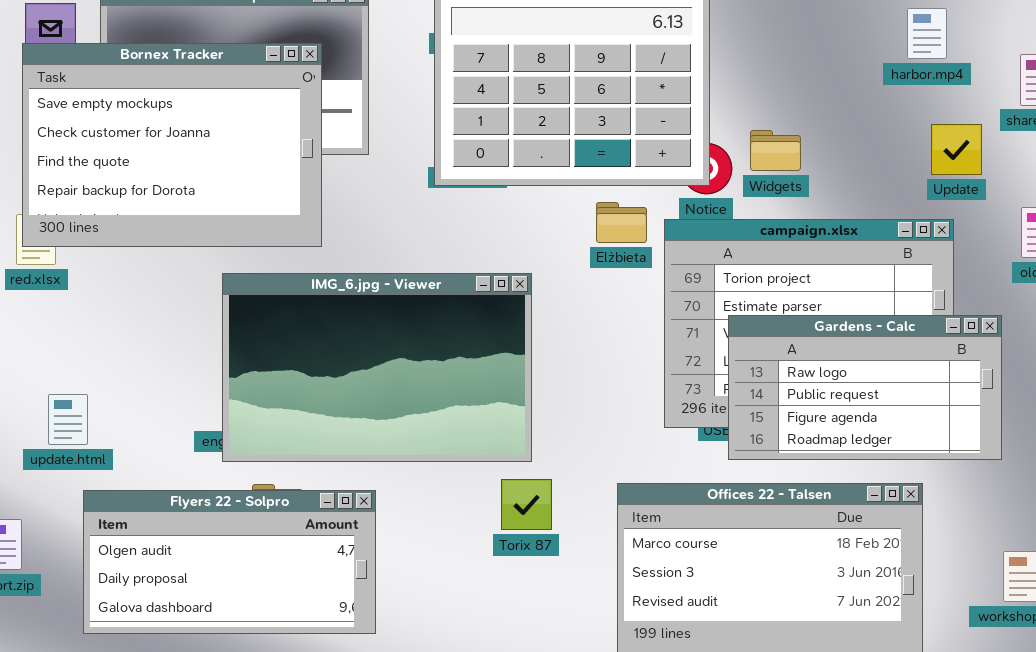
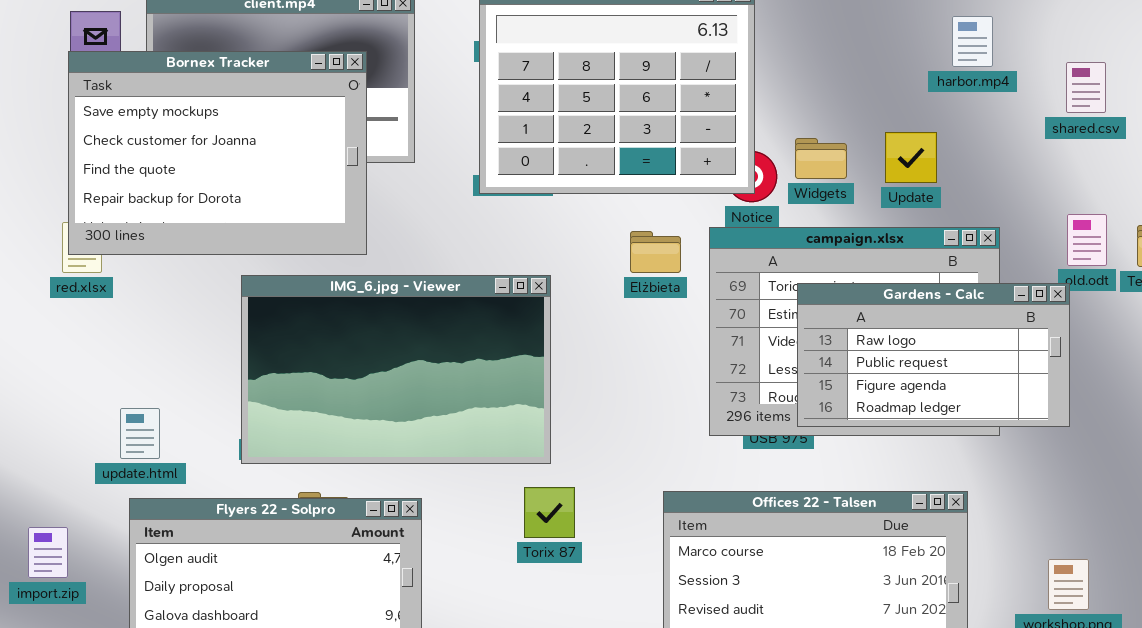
Update: [931,124,982,175] -> [885,132,937,183], moved
Elżbieta: [596,202,647,243] -> [630,231,681,273], moved
IMG_6.jpg - Viewer: [222,273,532,462] -> [241,275,551,464], moved
Gardens - Calc: [728,315,1002,460] -> [797,283,1070,427], moved
update.html: [48,394,88,445] -> [120,408,160,459], moved
Torix 87: [501,479,552,530] -> [524,487,575,538], moved

